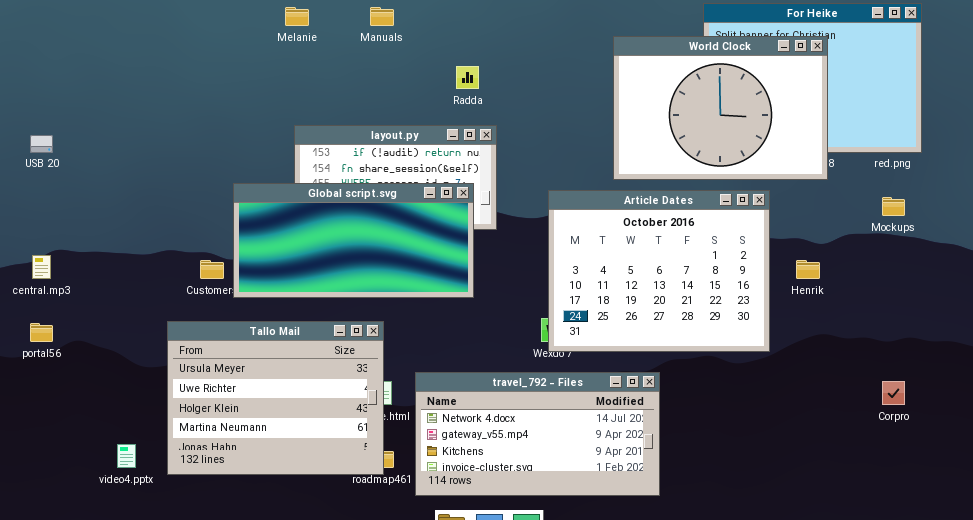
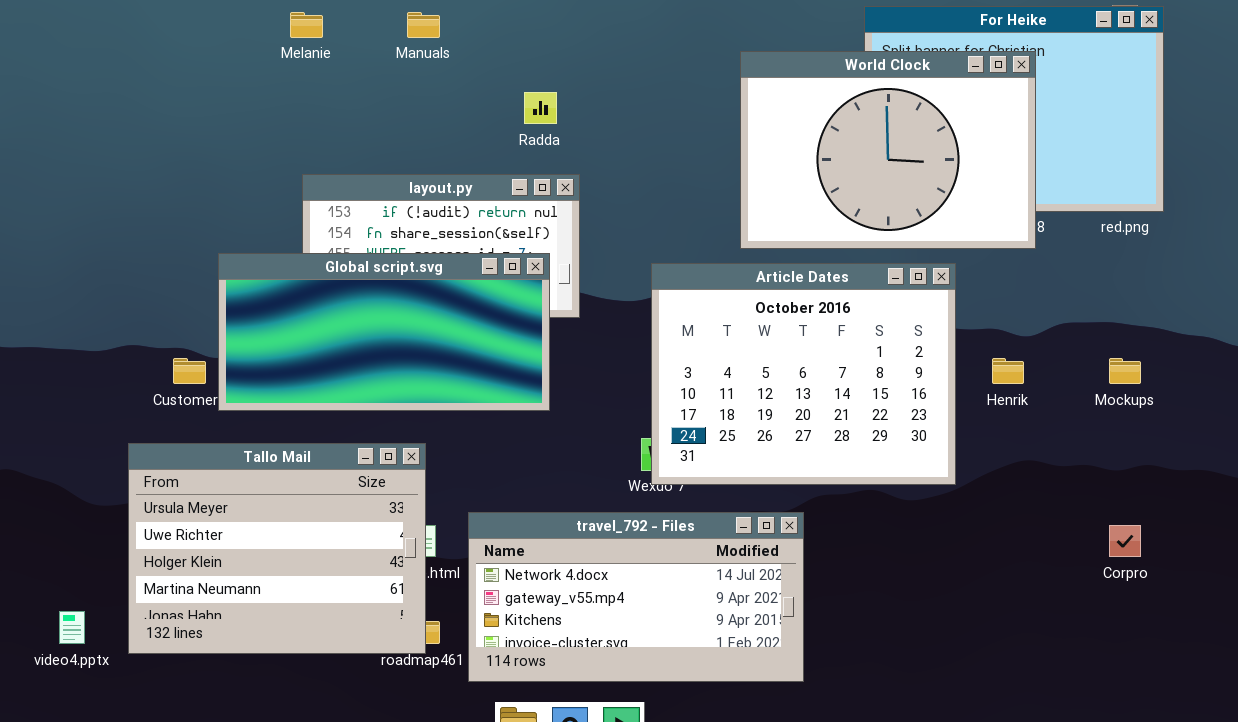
Mockups: [882,197,905,216] -> [1109,358,1141,384], moved

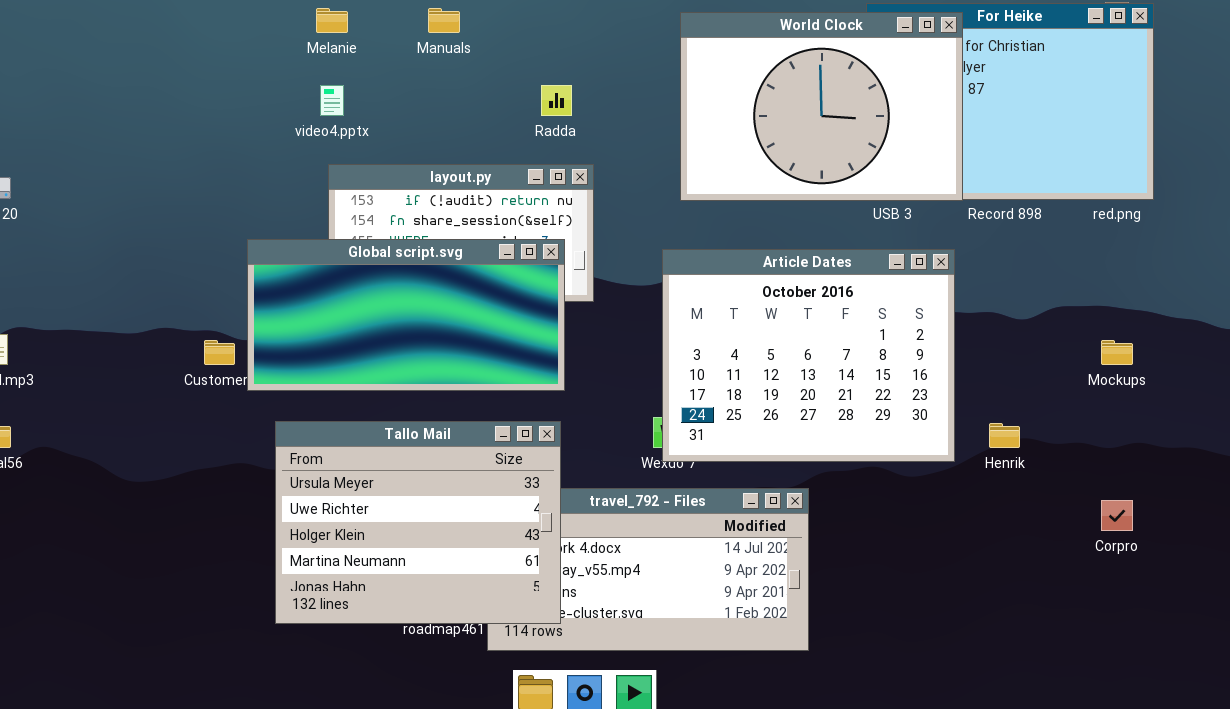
World Clock: [740,51,1036,249] -> [680,12,963,201], moved
Henrik: [992,358,1024,384] -> [989,423,1020,448], moved
Tallo Mail: [128,443,426,654] -> [275,421,561,624], moved
video4.pptx: [59,611,85,644] -> [320,85,344,116], moved

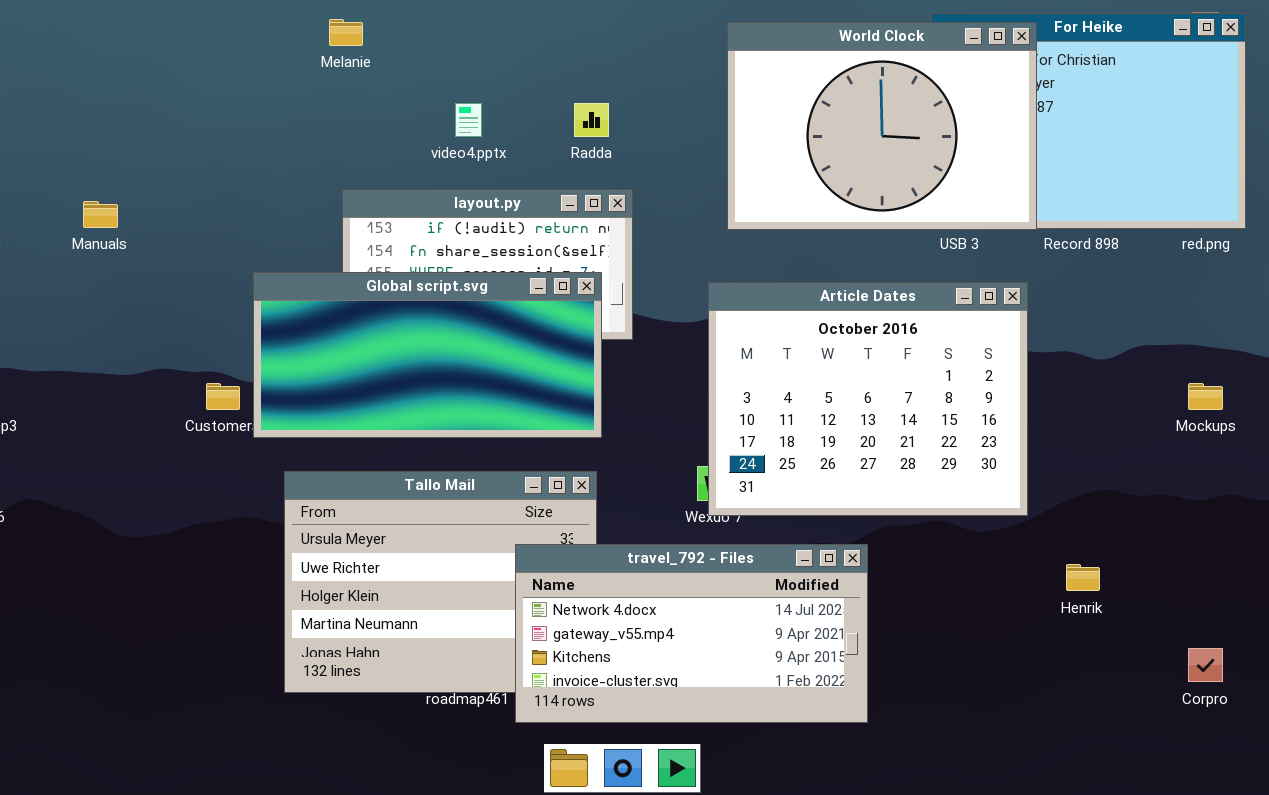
Manuals: [428,8,460,33] -> [83,201,118,228], moved
video4.pptx: [320,85,344,116] -> [455,103,482,137], moved
Henrik: [989,423,1020,448] -> [1066,564,1100,591], moved
travel_792 - Files: [487,488,809,651] -> [515,544,868,723], raised
Corpro: [1101,500,1133,531] -> [1188,648,1223,682], moved

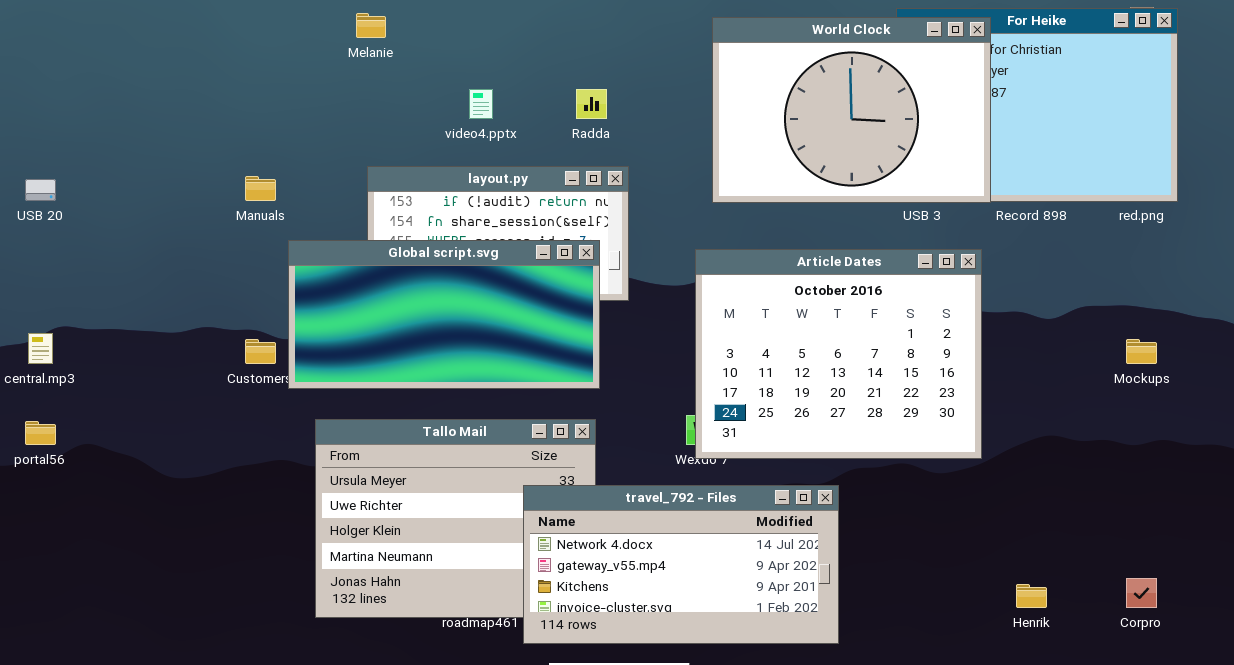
Manuals: [83,201,118,228] -> [245,176,276,201], moved
Henrik: [1066,564,1100,591] -> [1016,584,1047,608], moved

